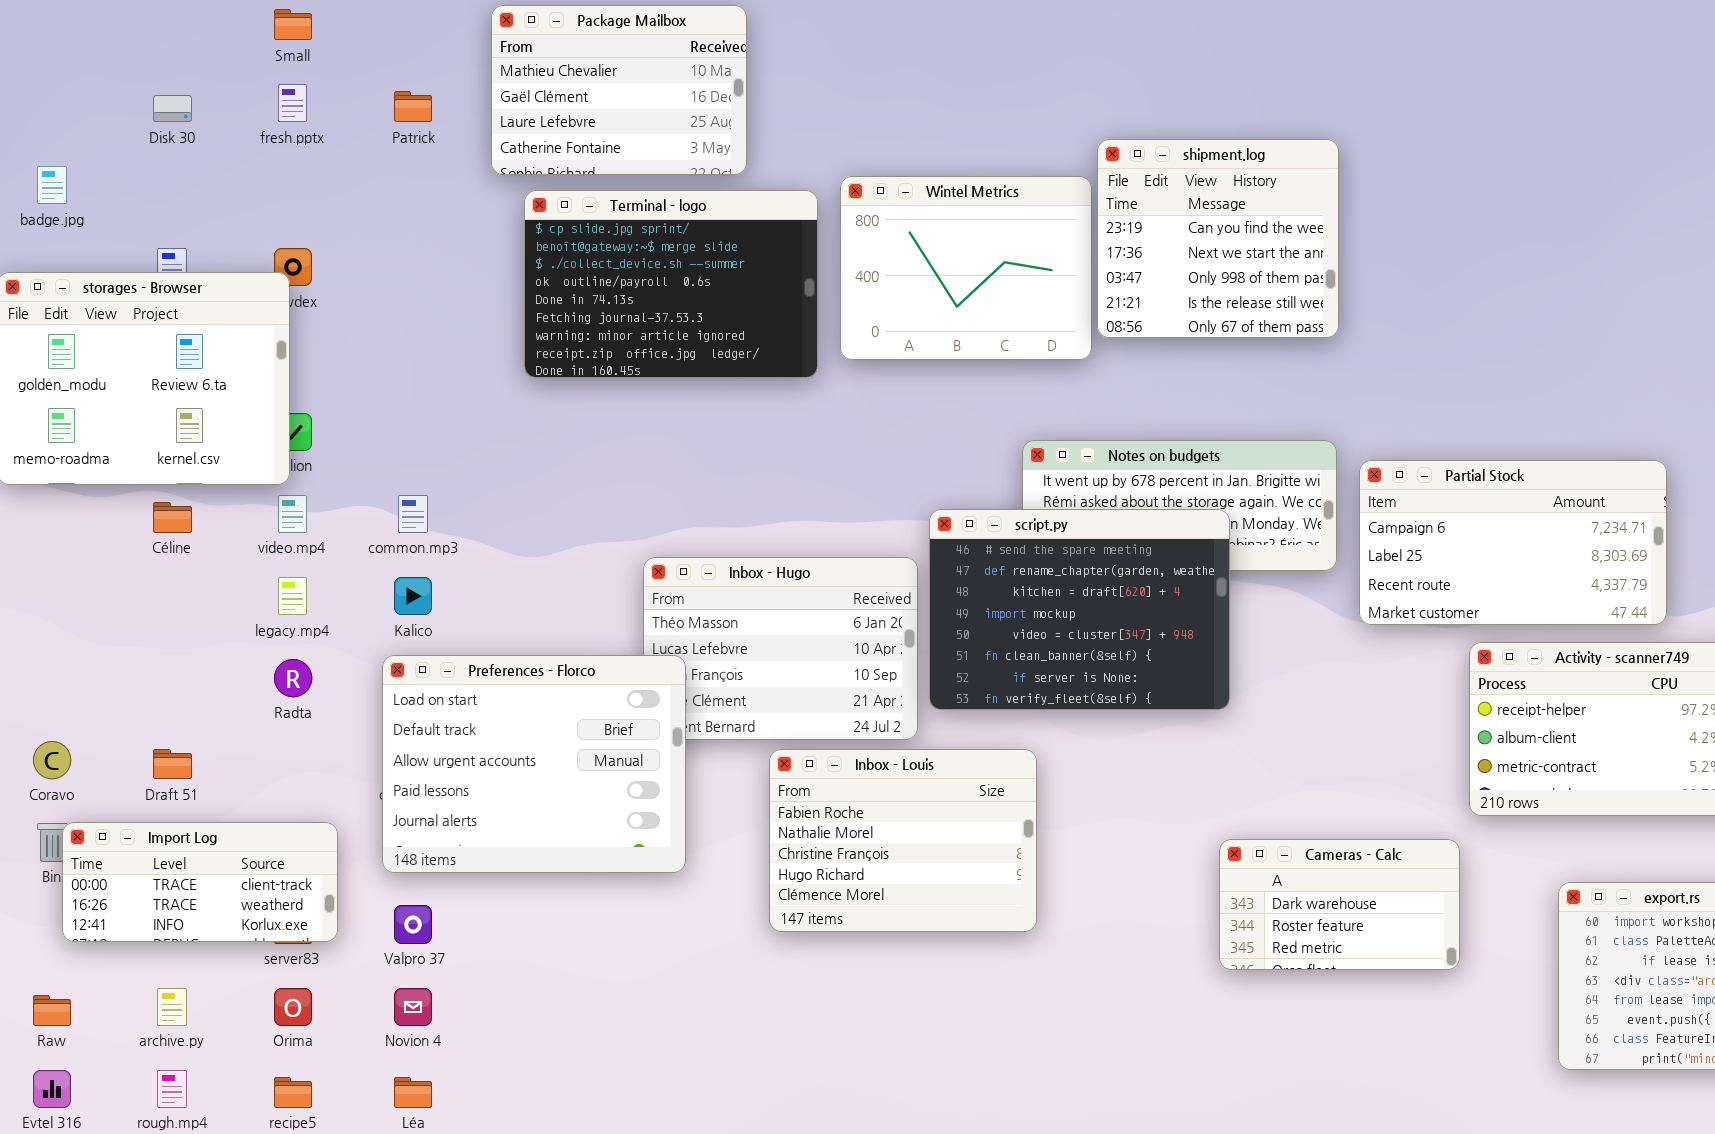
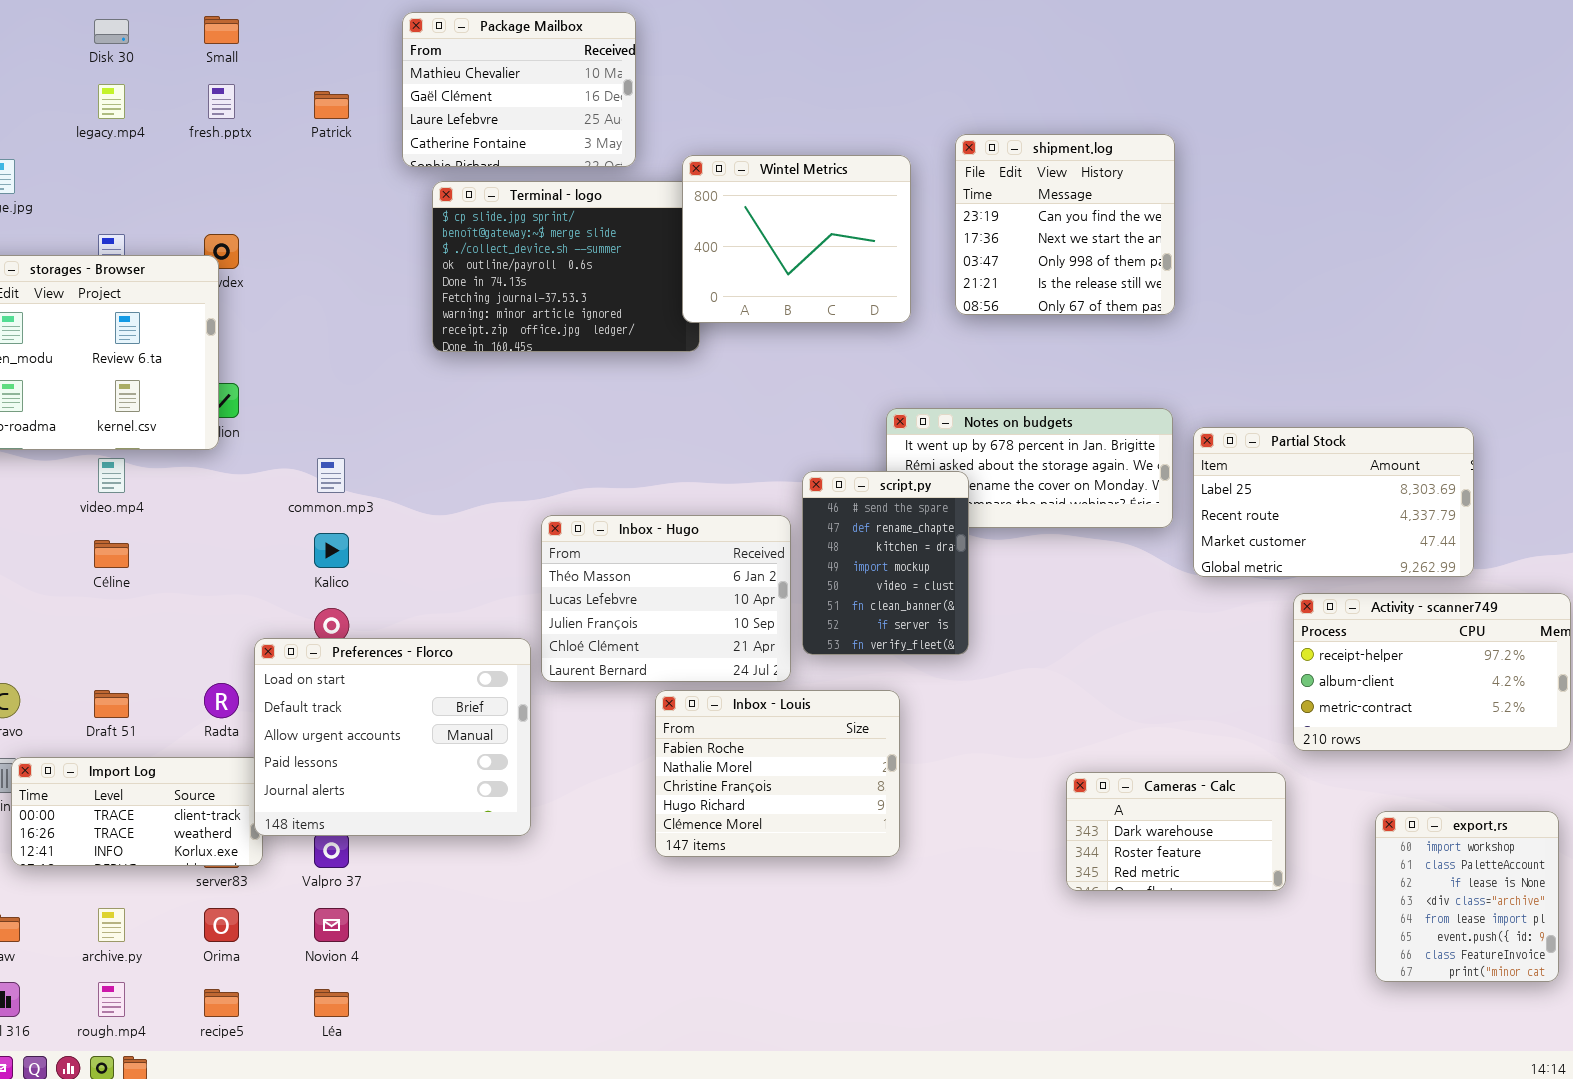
Disk 30: [153,95,192,122] -> [94,19,129,44], moved
Wintel Metrics: [840,176,1092,360] -> [682,155,911,323], moved
Partial Stock: [1359,460,1667,625] -> [1193,427,1474,577], scrolled down 1 row
video.mp4: [278,495,307,533] -> [98,458,125,493], moved
Céline: [153,502,192,533] -> [94,540,129,568], moved
script.py: [929,509,1230,710] -> [802,471,969,655], resized
legacy.mp4: [278,577,307,615] -> [98,84,125,119], moved
Preferences - Florco: [382,655,686,873] -> [254,638,531,836], moved
Radta: [274,659,312,697] -> [204,683,239,718], moved

